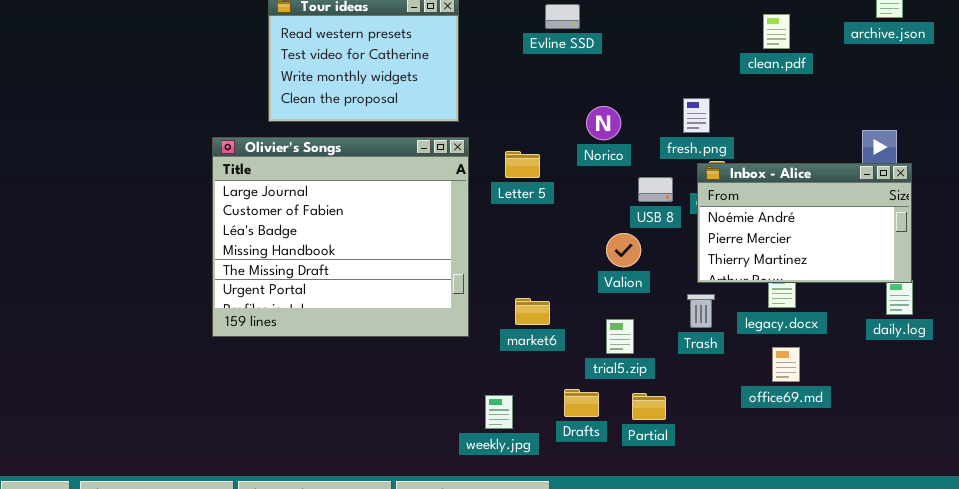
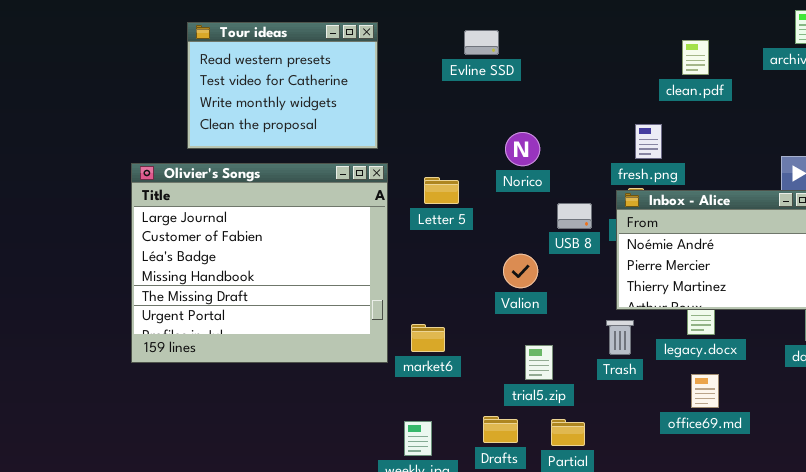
fresh.png: [683,98,710,133] -> [635,124,662,159], moved
Valion: [606,233,641,267] -> [503,254,538,288], moved
market6: [515,298,550,325] -> [411,324,445,352], moved

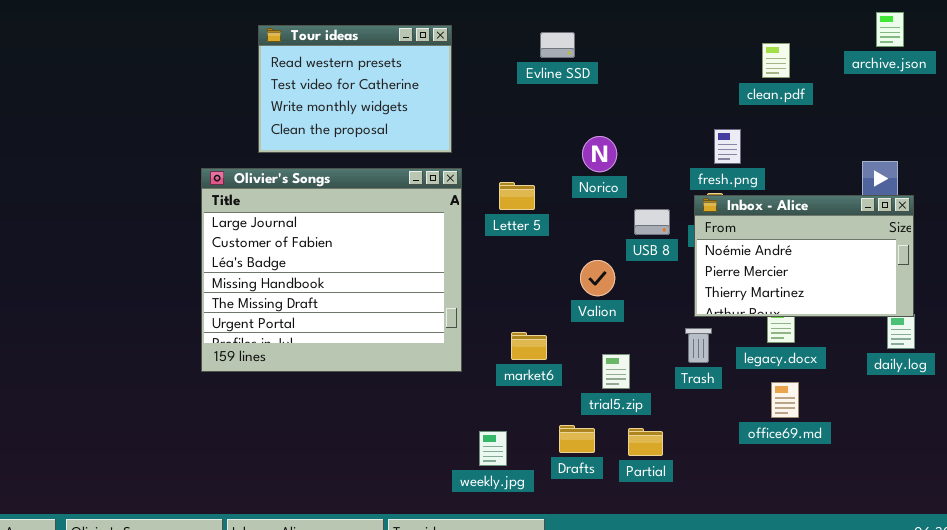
market6: [411,324,445,352] -> [511,332,547,360], moved

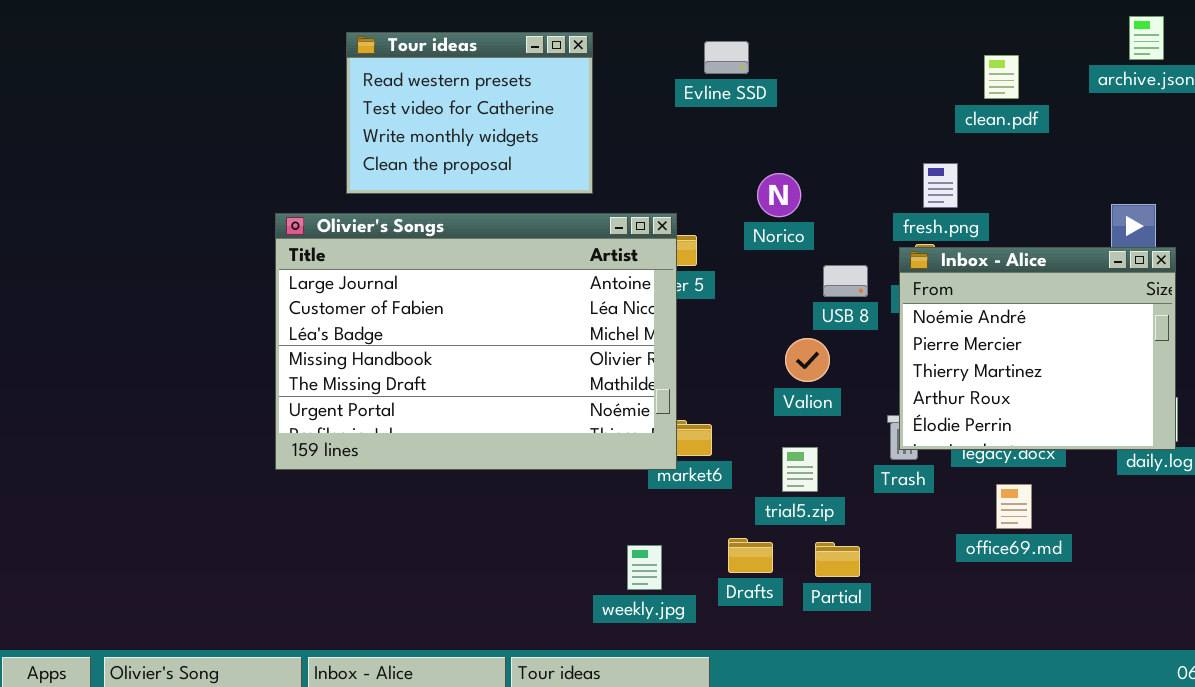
Olivier's Songs: [201,168,462,372] -> [275,213,677,470], resized
Inbox - Alice: [694,195,914,317] -> [899,247,1176,450], resized
Valion: [580,260,615,296] -> [785,338,830,382], moved

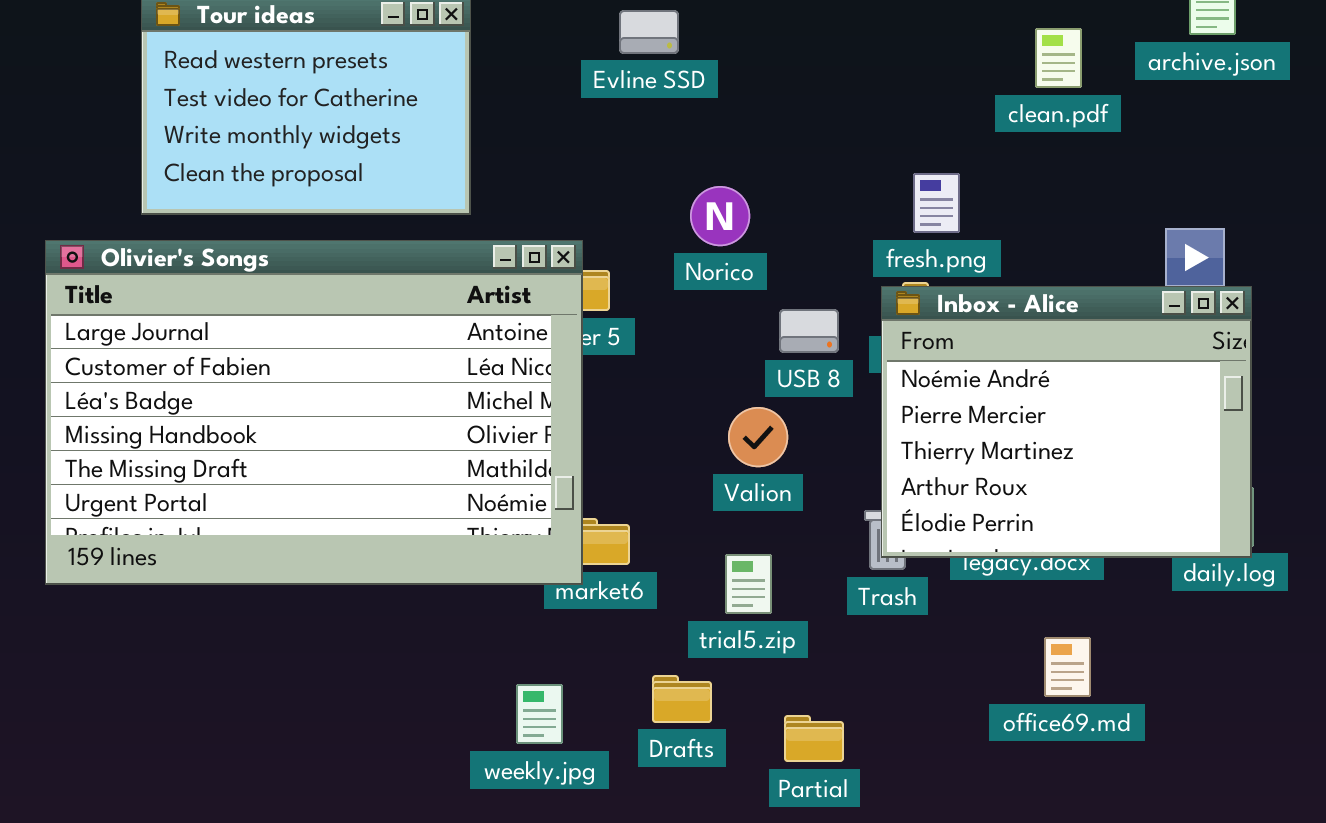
clean.pdf: [984,55,1019,99] -> [1035,28,1082,88], moved
office69.md: [996,484,1032,529] -> [1044,637,1091,697], moved
Partial: [815,542,860,577] -> [784,715,844,762], moved

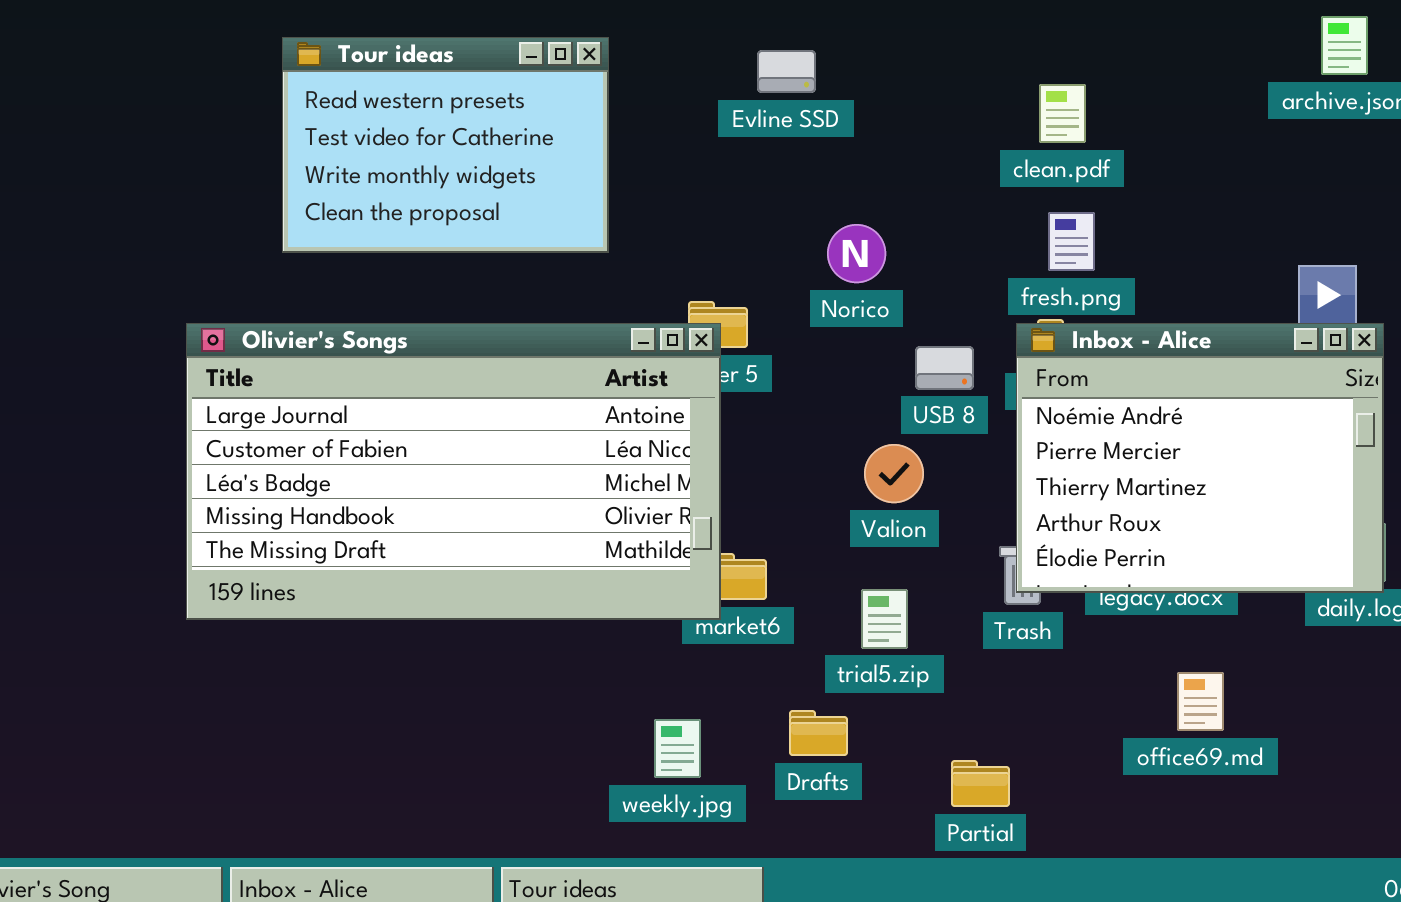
clean.pdf: [1035,28,1082,88] -> [1039,84,1086,143], moved
Olivier's Songs: [45,240,583,585] -> [186,323,721,620], resized
Partial: [784,715,844,762] -> [951,760,1010,807], moved

